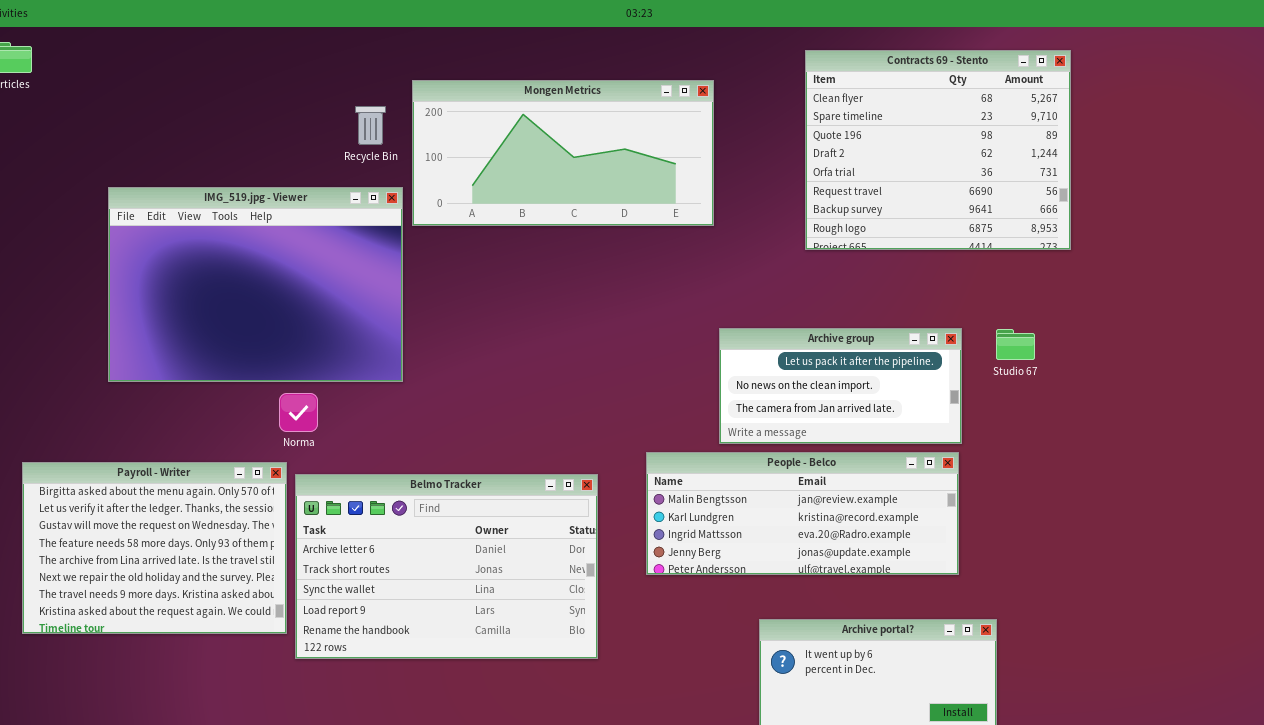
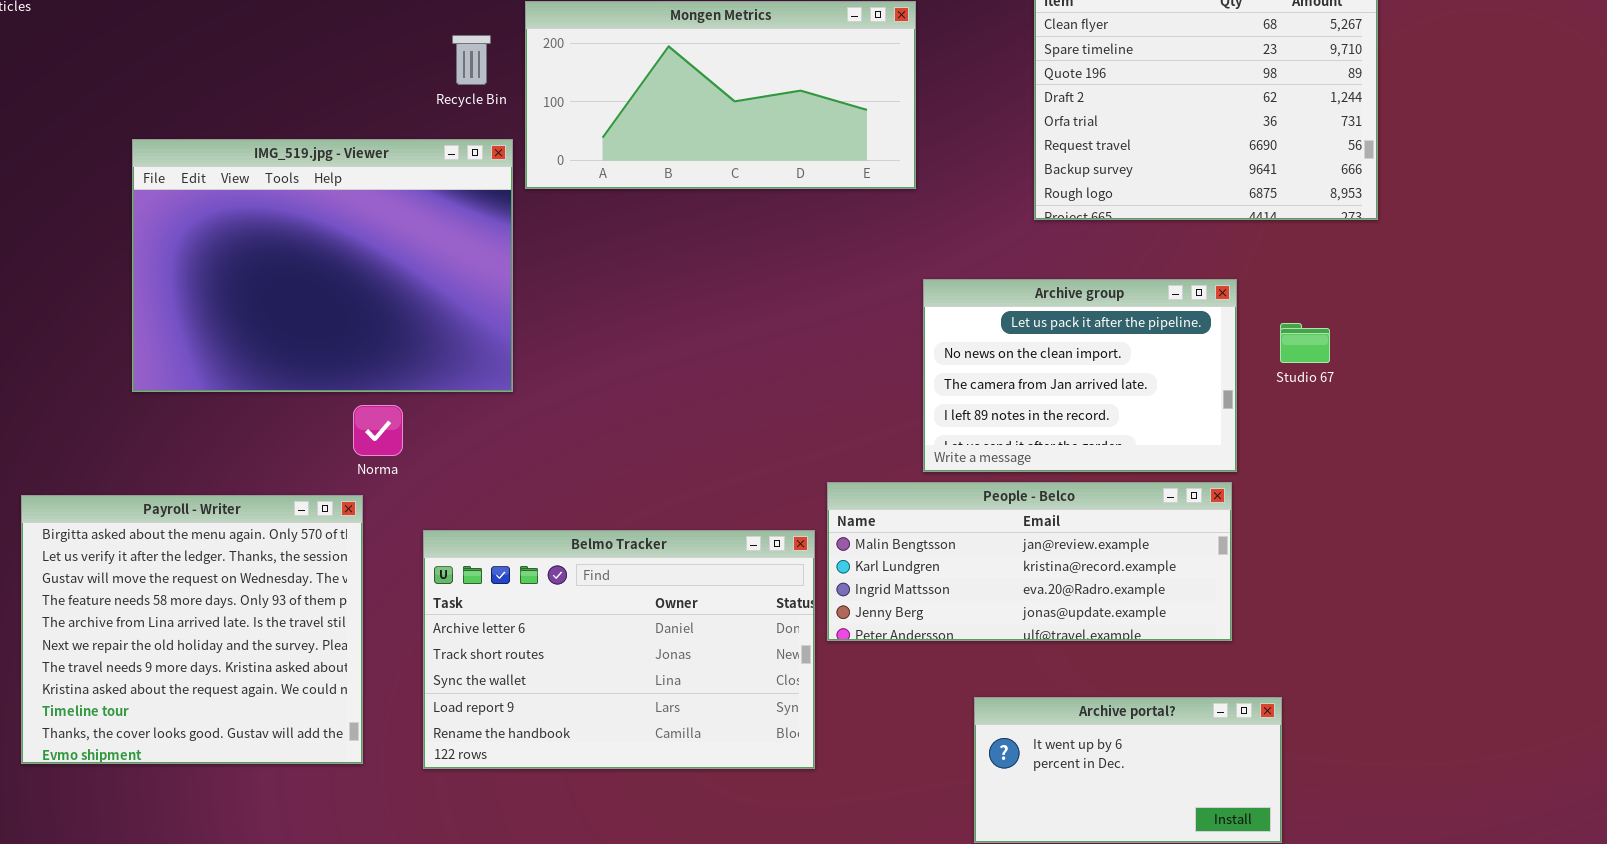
Archive group: [719,328,962,444] -> [923,279,1237,472], resized
Payroll - Writer: [22,462,287,634] -> [21,495,363,764], resized
Belmo Tracker: [295,474,598,659] -> [423,530,815,769], moved

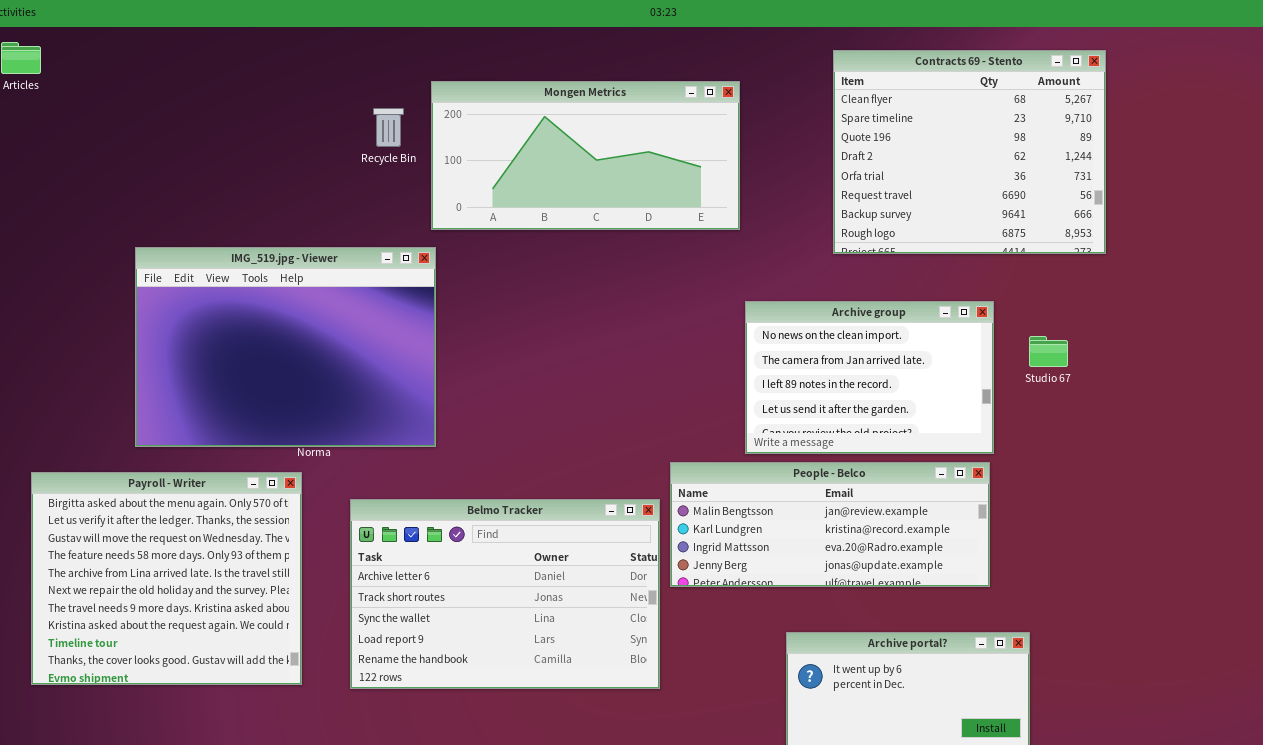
IMG_519.jpg - Viewer: [132,139,513,392] -> [135,247,436,447], moved
Archive group: [923,279,1237,472] -> [745,301,994,454], scrolled down 1 row

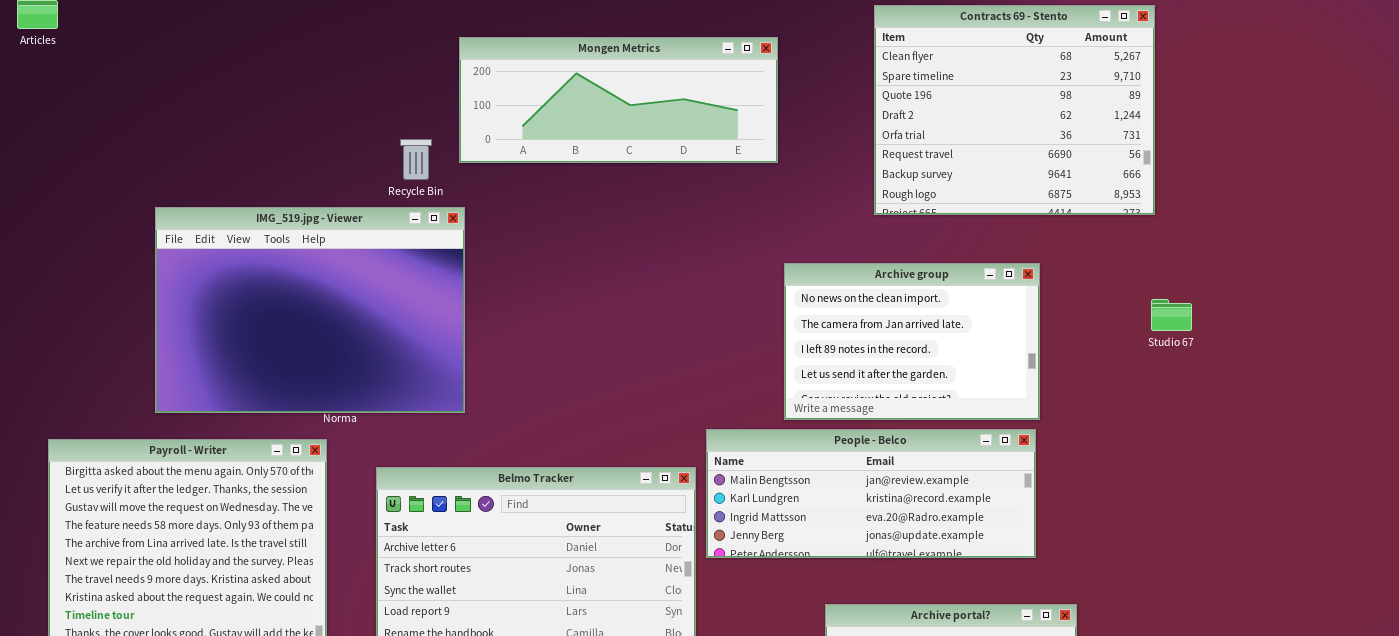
Mongen Metrics: [431,81,740,230] -> [459,37,778,163], resized
Recycle Bin: [373,108,404,147] -> [400,139,432,180], moved
Studio 67: [1029,336,1068,367] -> [1151,299,1192,331], moved

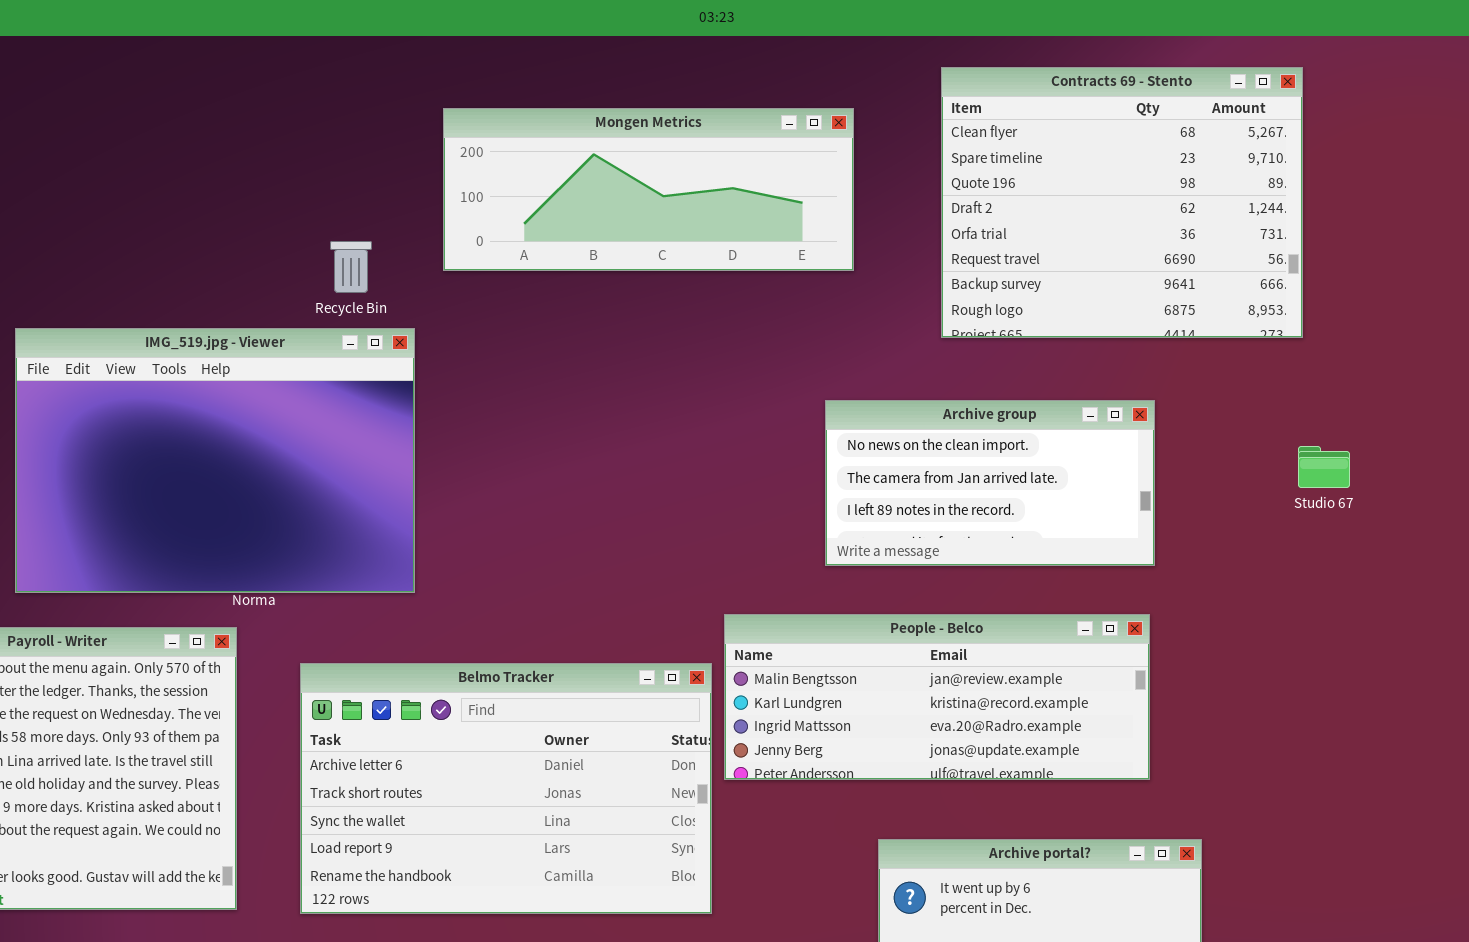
Mongen Metrics: [459,37,778,163] -> [443,108,854,271], moved
Archive group: [784,263,1040,420] -> [825,400,1155,566], resized

